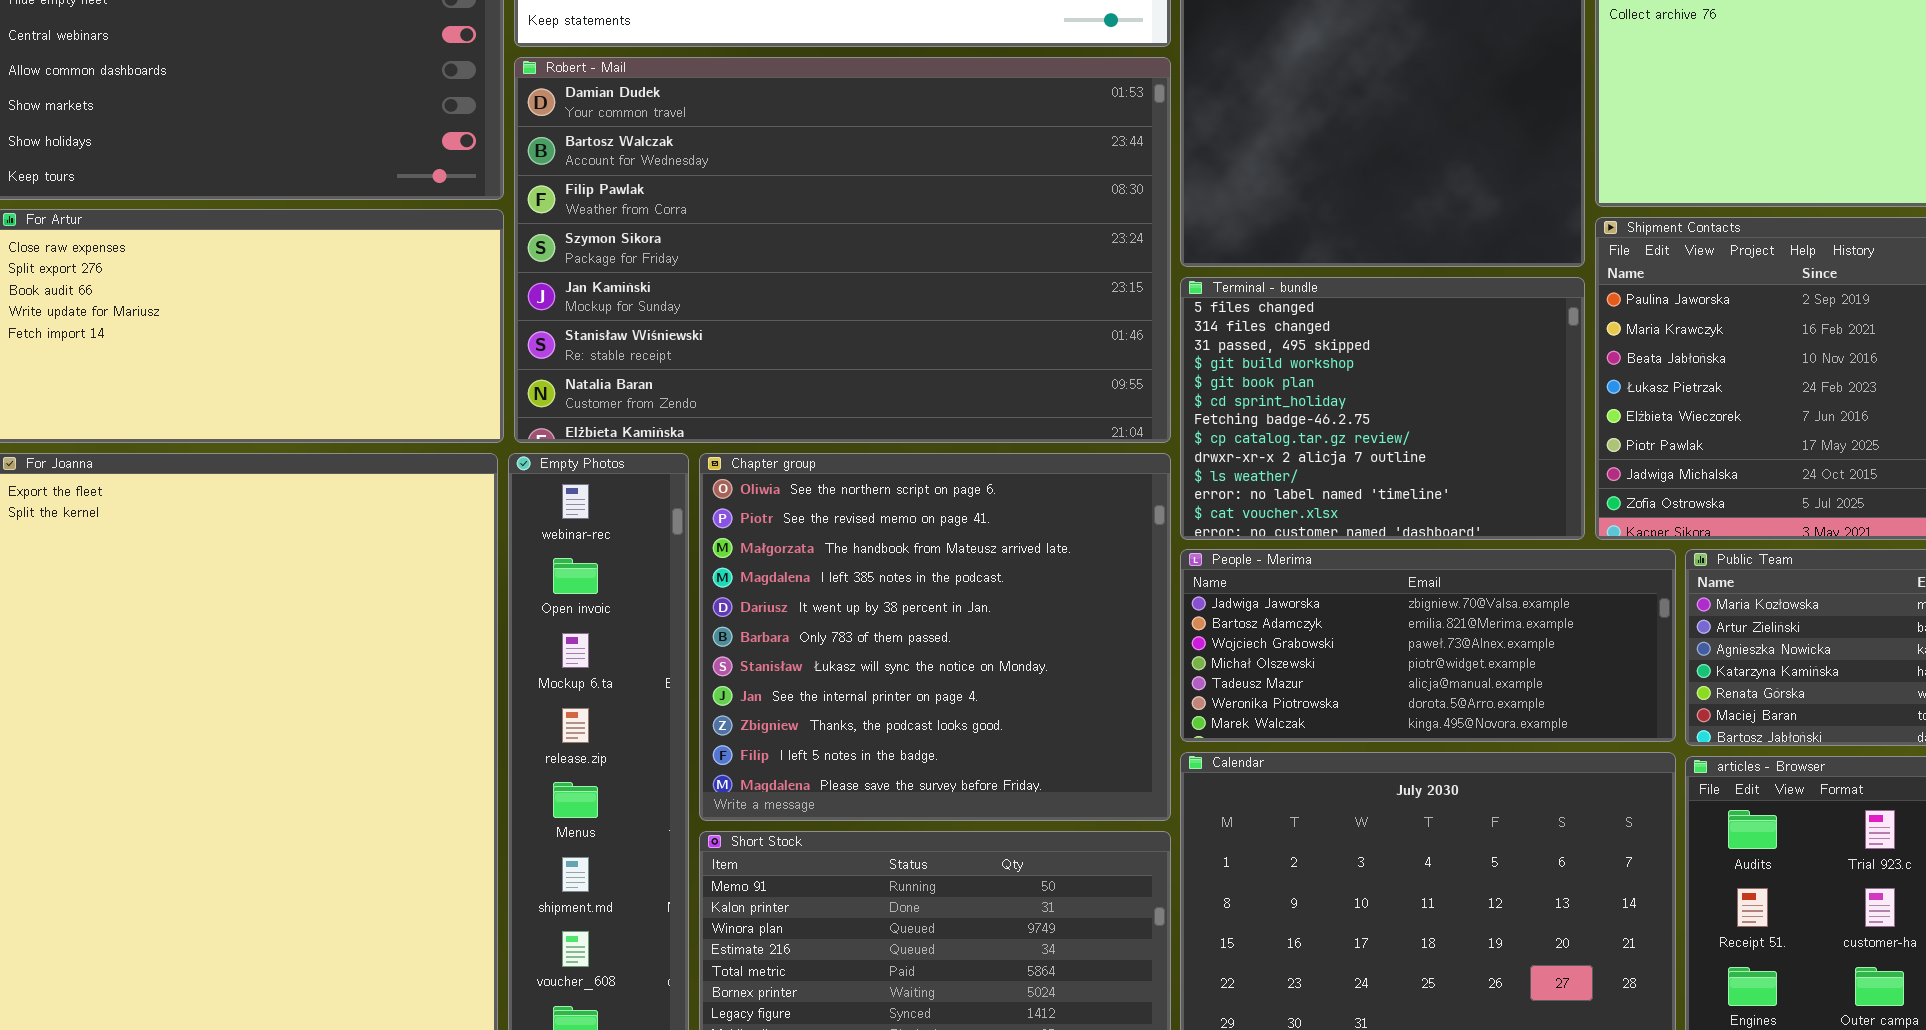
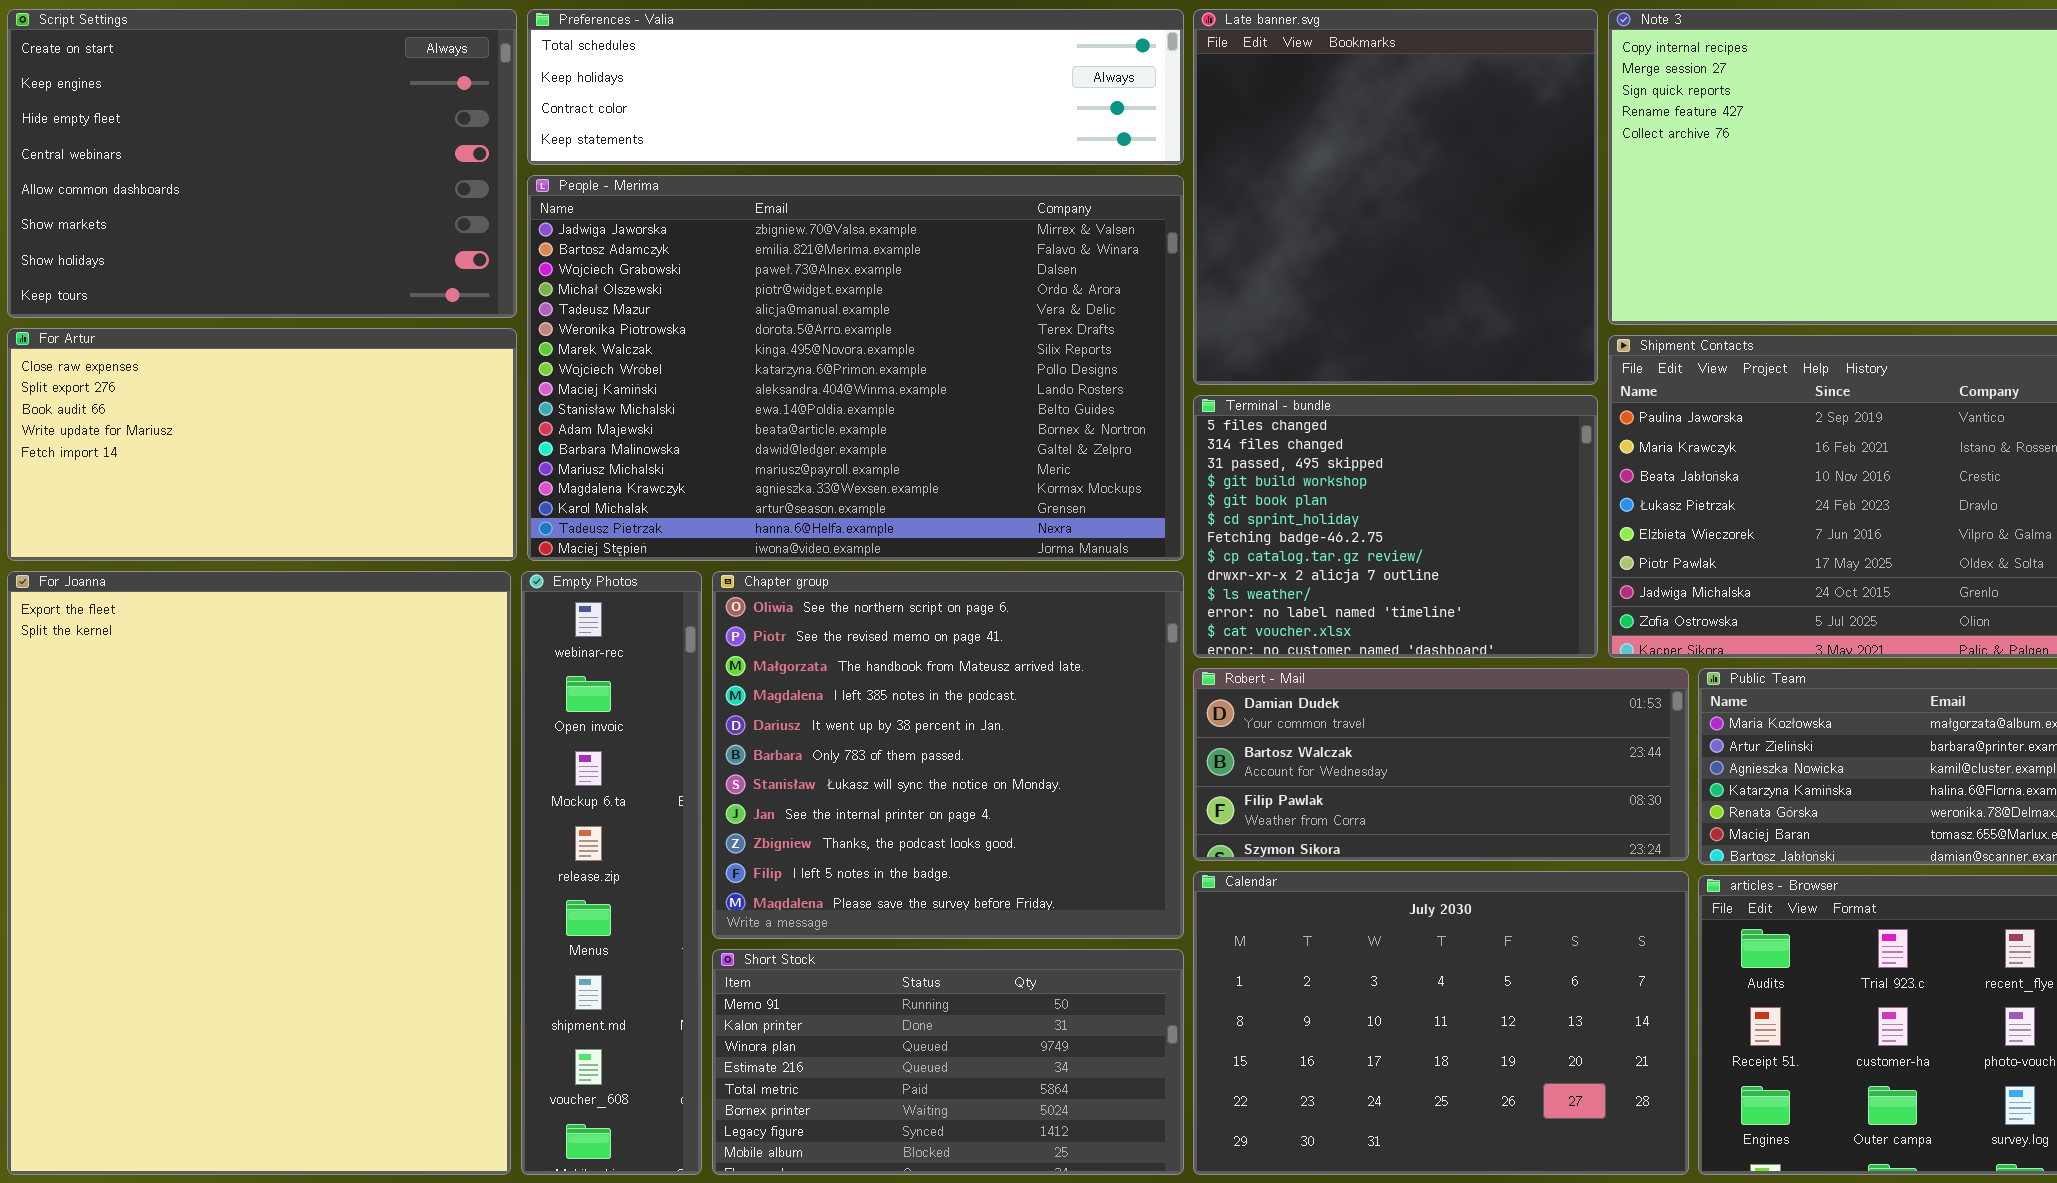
Robert - Mail: [514,57,1171,443] -> [1193,668,1689,861], moved, resized
People - Merima: [1180,549,1676,742] -> [527,175,1184,561], moved, resized

